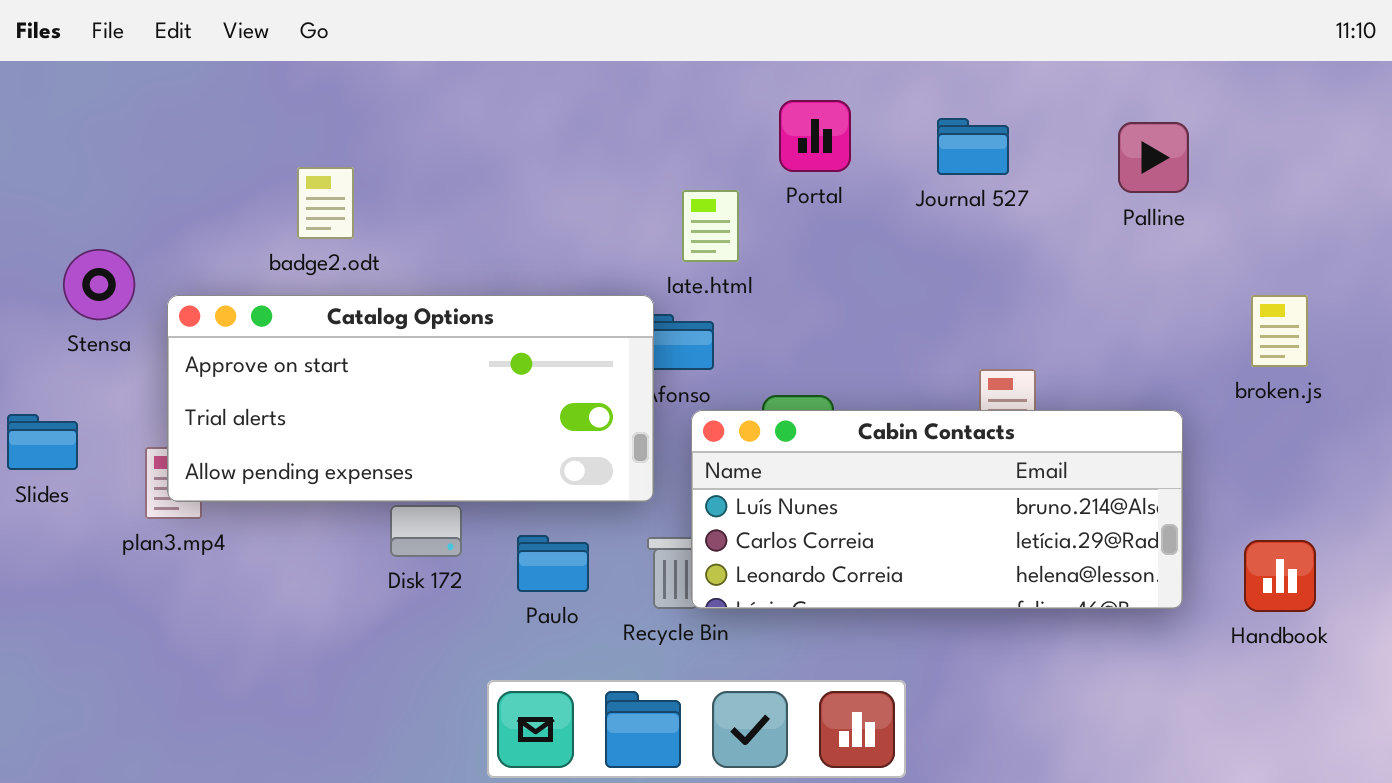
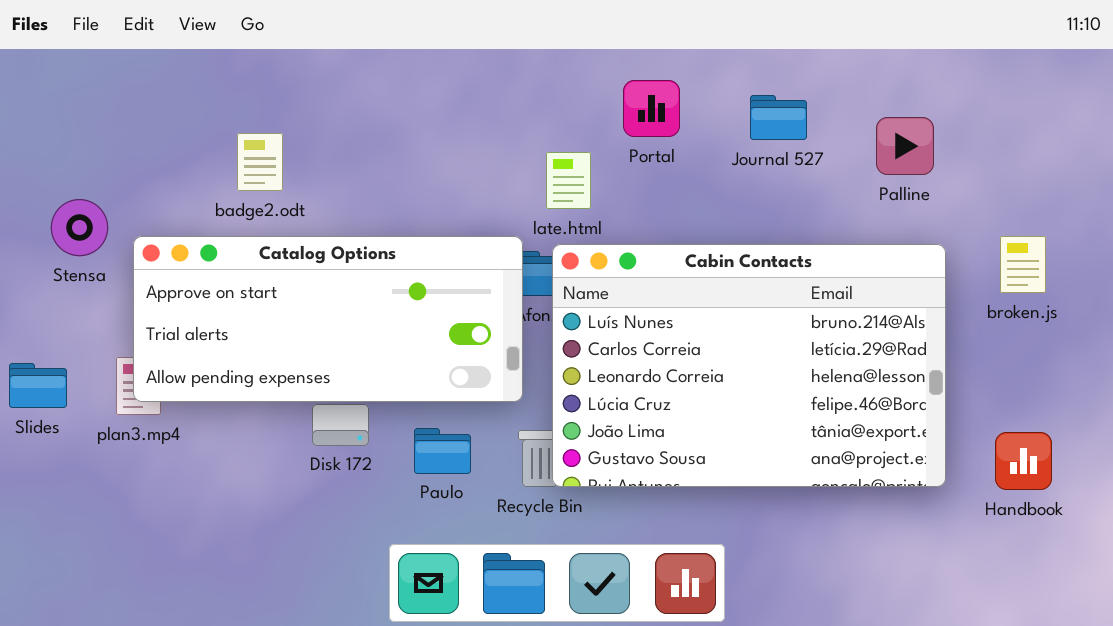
Palline: [1118,122,1189,193] -> [876,117,934,175], moved
Cabin Contacts: [691,410,1183,609] -> [552,244,946,487], resized
Slides: [7,414,78,470] -> [9,363,67,408], moved

